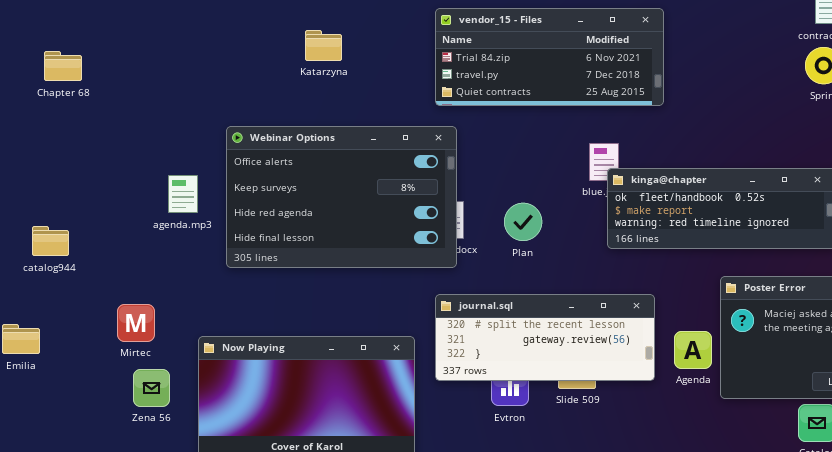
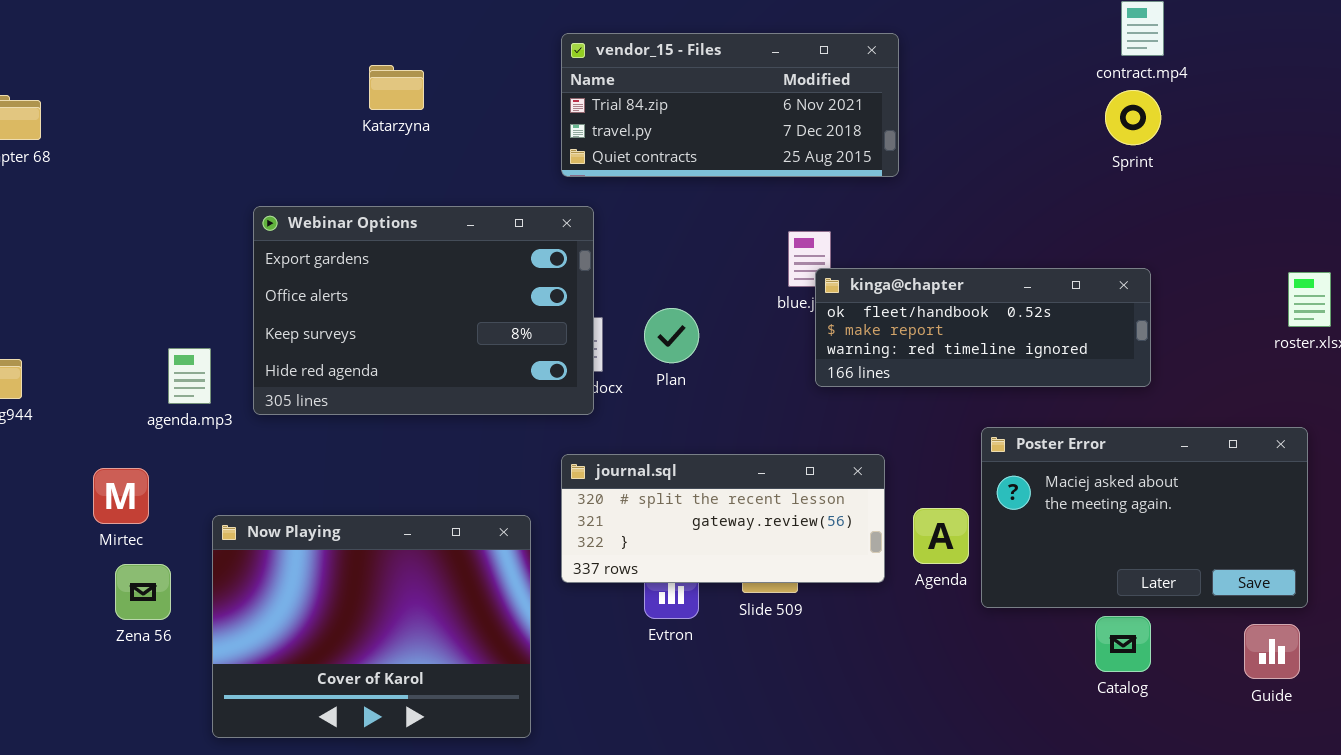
Webinar Options: [226,126,457,268] -> [253,206,594,415], scrolled up 1 row
agenda.mp3: [168,175,198,213] -> [168,348,211,404], moved
Plan: [504,203,542,241] -> [644,308,699,363], moved

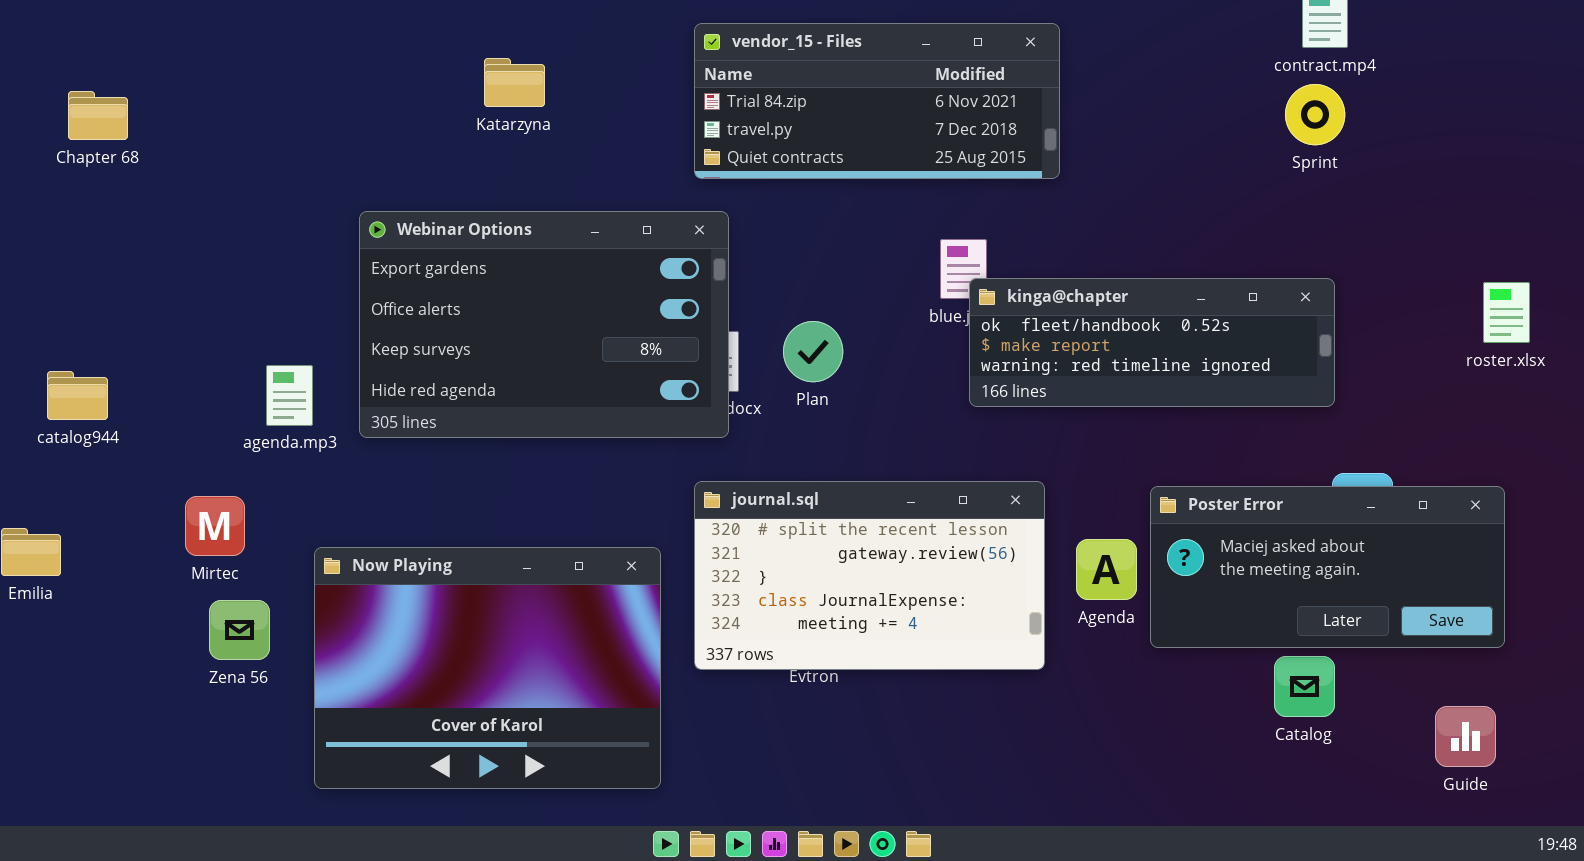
Poster Error: [981,427,1308,608] -> [1150,486,1505,648], resized
journal.sql: [561,454,885,583] -> [694,481,1045,670], resized
Guide: [1244,624,1300,679] -> [1435,706,1496,767], moved

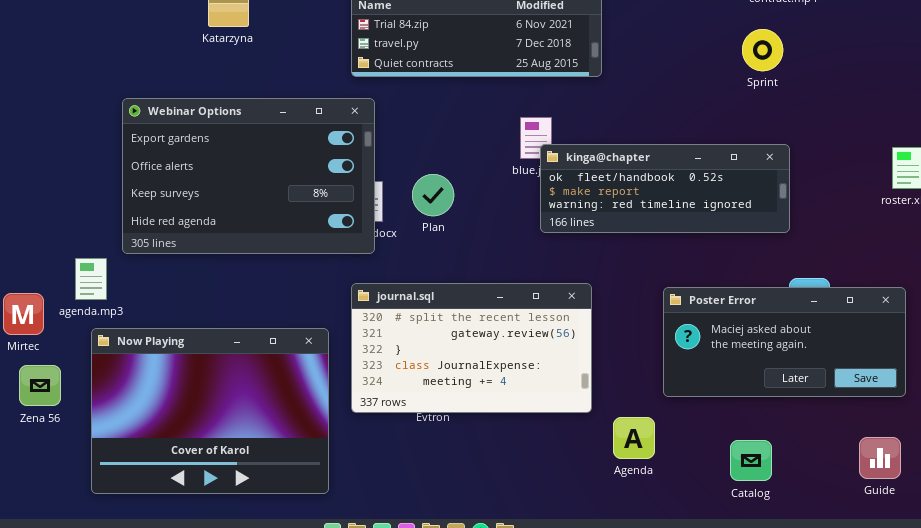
Sprint: [1285,84,1345,145] -> [742,29,783,71], moved
agenda.mp3: [266,365,313,426] -> [75,258,107,300], moved
Agenda: [1076,539,1137,600] -> [613,417,655,459], moved
Catalog: [1274,656,1335,717] -> [730,440,772,481], moved

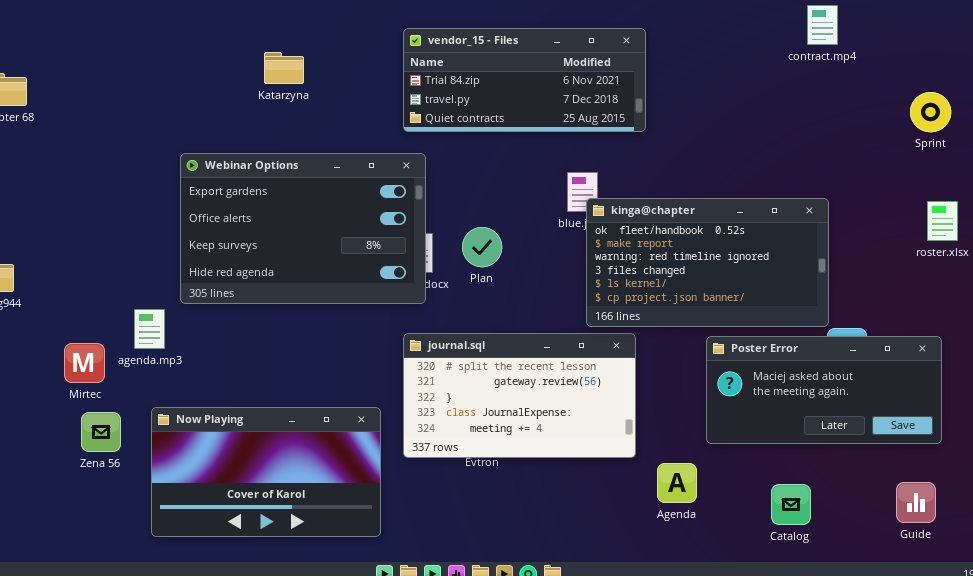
Sprint: [742,29,783,71] -> [910,92,951,132], moved
kinga@chapter: [540,144,790,233] -> [586,198,829,327], resized
Now Playing: [91,328,329,494] -> [151,407,381,537], resized

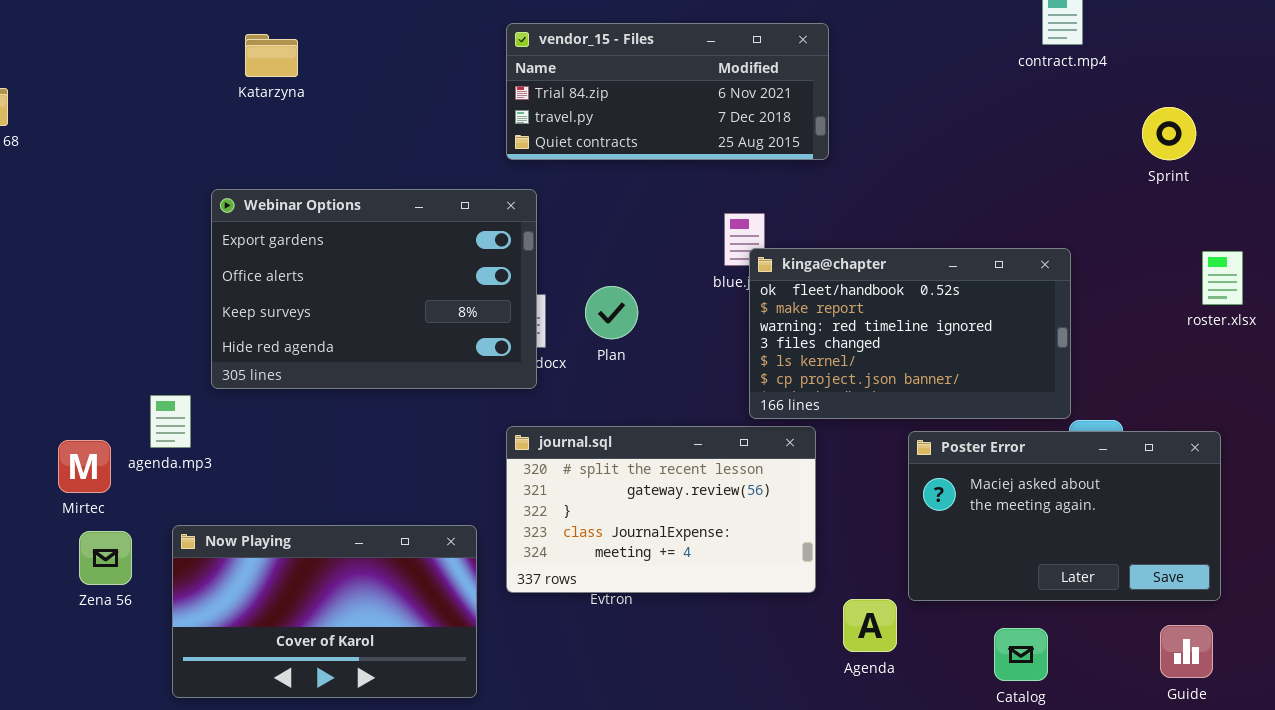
Katarzyna: [264,52,304,84] -> [245,34,298,77], moved
Sprint: [910,92,951,132] -> [1142,107,1196,160], moved
Poster Error: [706,336,942,444] -> [908,431,1221,601], resized

